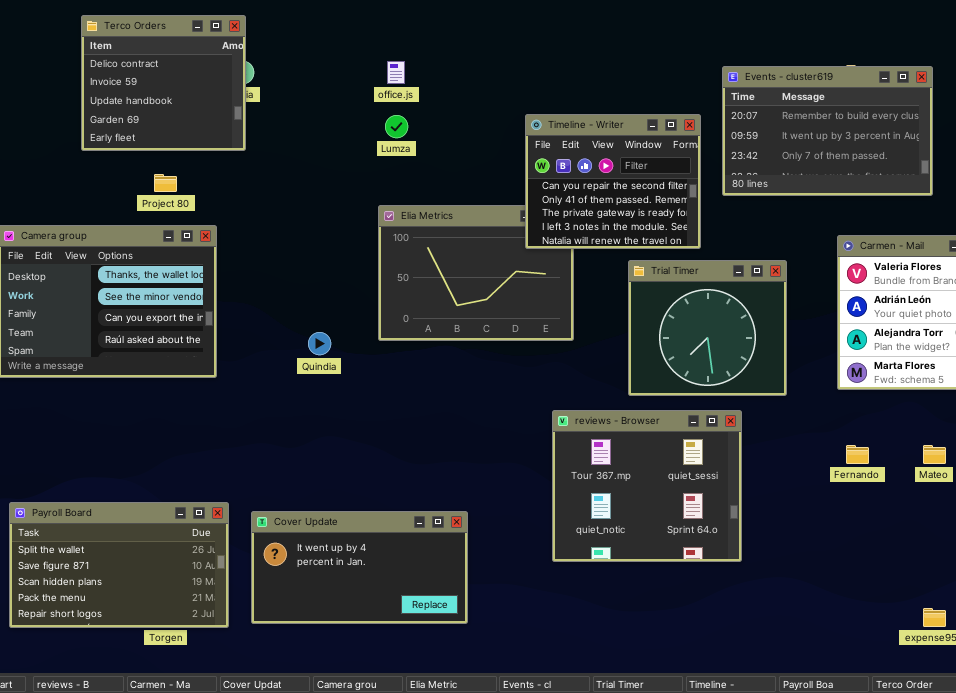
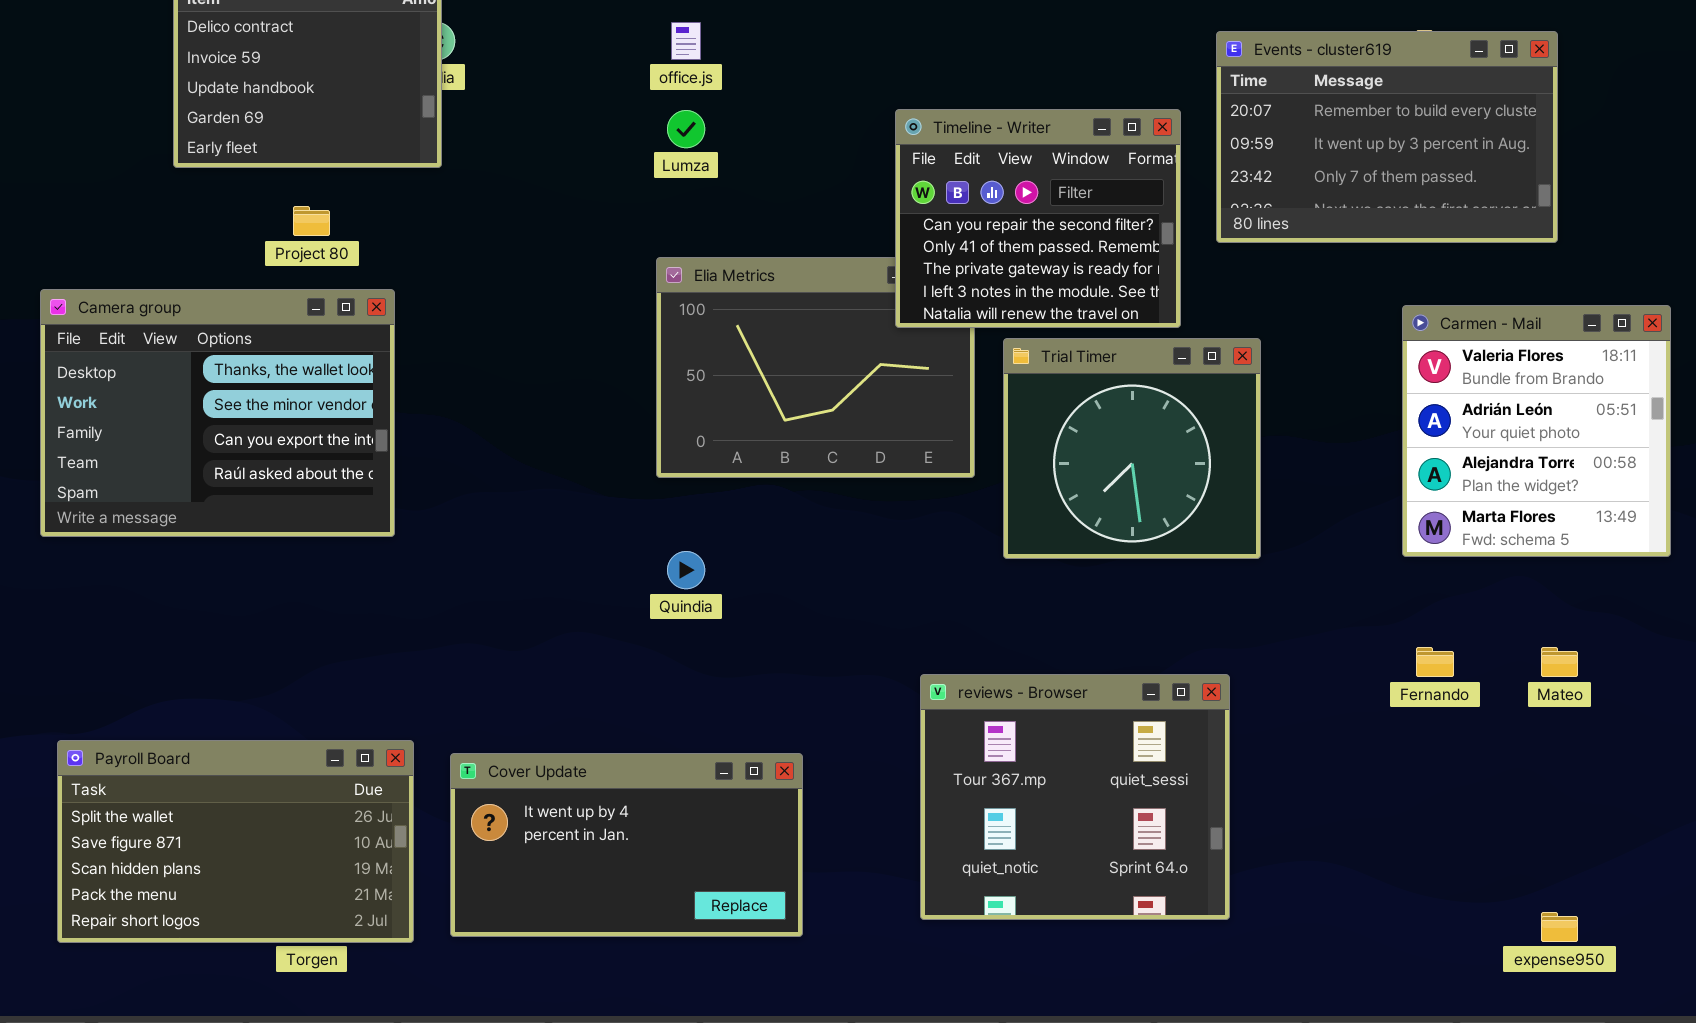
Trial Timer: [628,260,787,396] -> [1003,338,1261,559], moved
Quindia: [308,332,331,355] -> [667,551,705,589], moved
reviews - Browser: [552,410,742,562] -> [920,674,1230,920], moved

